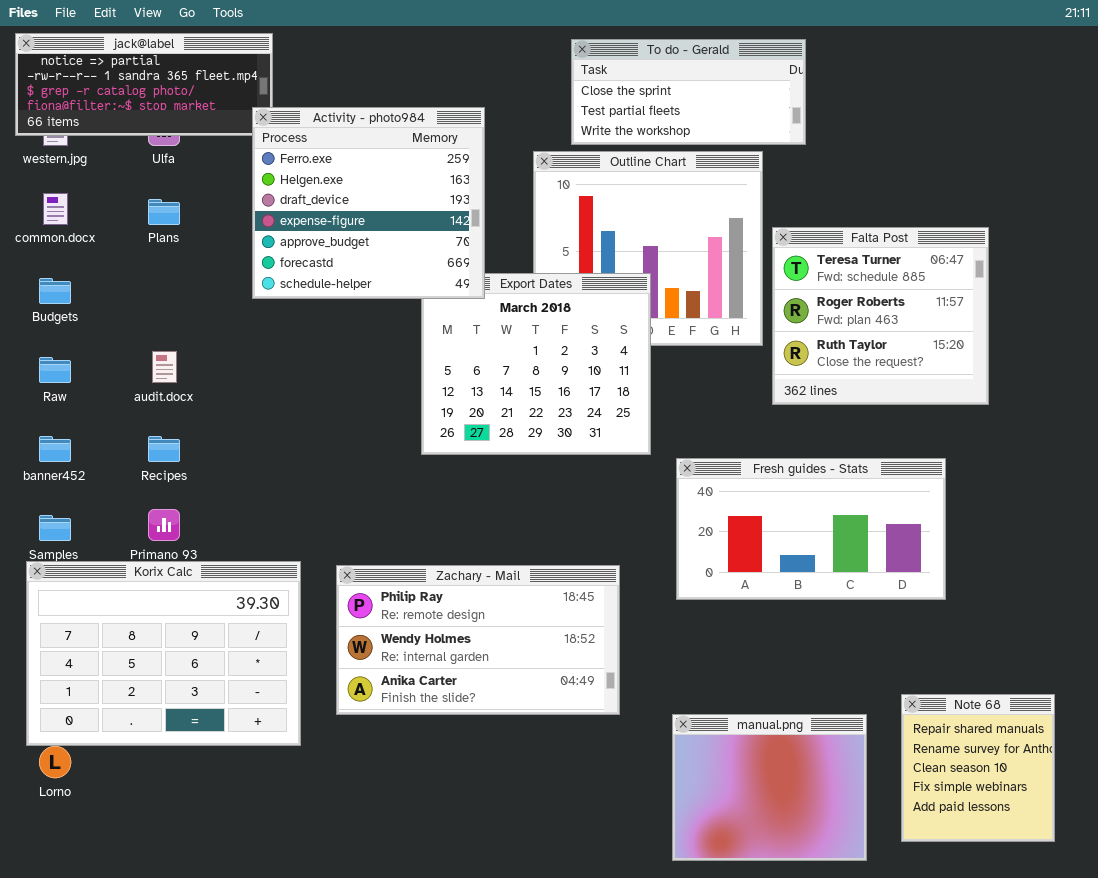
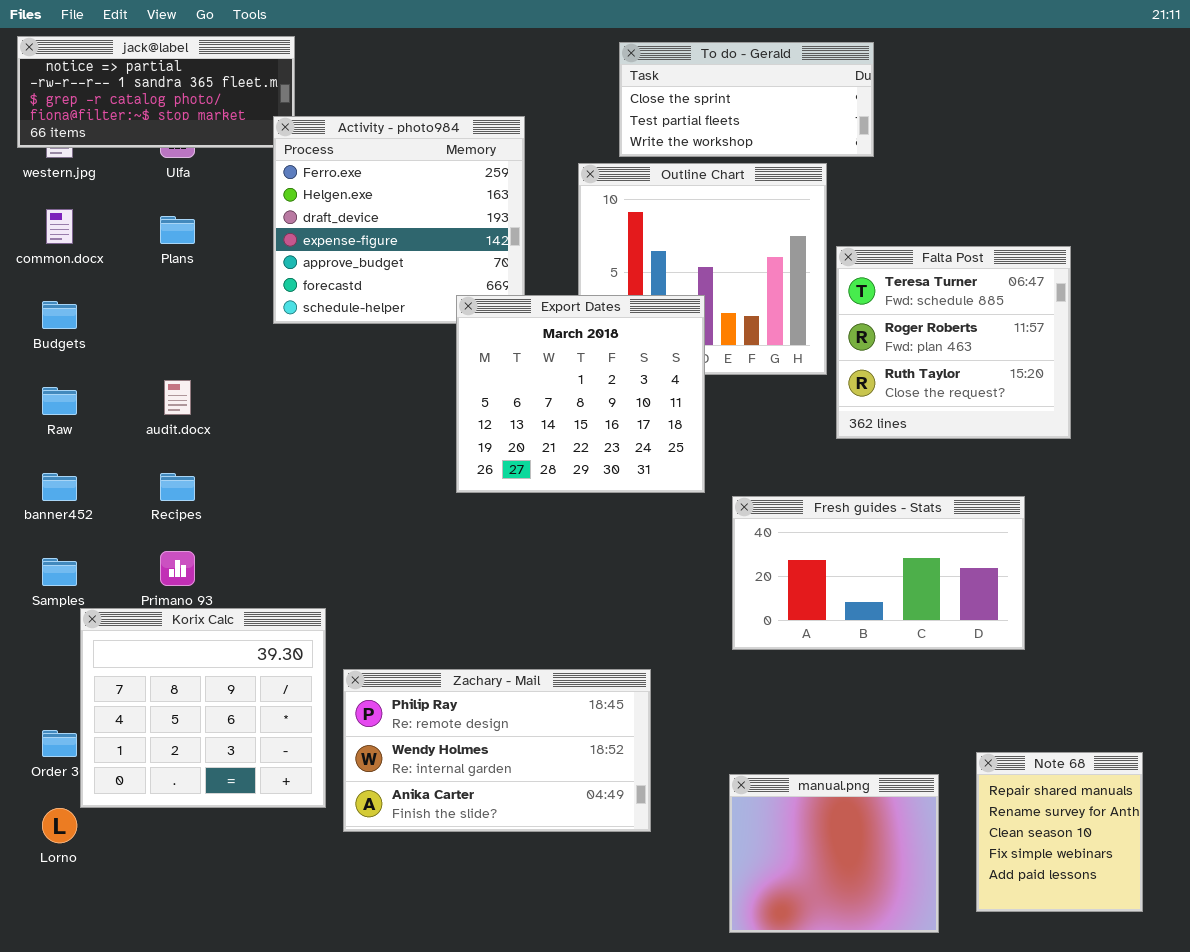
Export Dates: [421,273,651,455] -> [456,295,705,493], raised
Korix Calc: [26,561,301,746] -> [80,608,326,808], resized
Zachary - Mail: [336,565,620,715] -> [343,669,651,832], moved

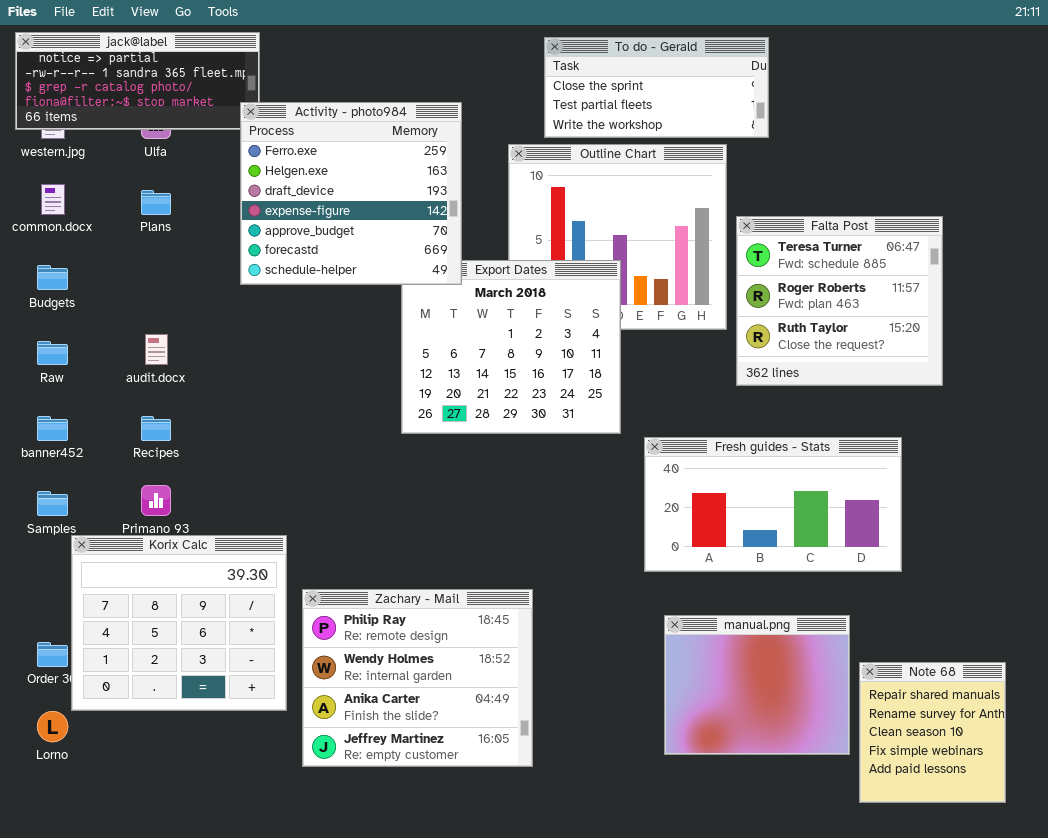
Activity - photo984: [273,116,525,324] -> [240,102,462,285], raised
Zachary - Mail: [343,669,651,832] -> [302,589,533,767], resized
manual.png: [729,774,939,933] -> [664,615,850,755], moved

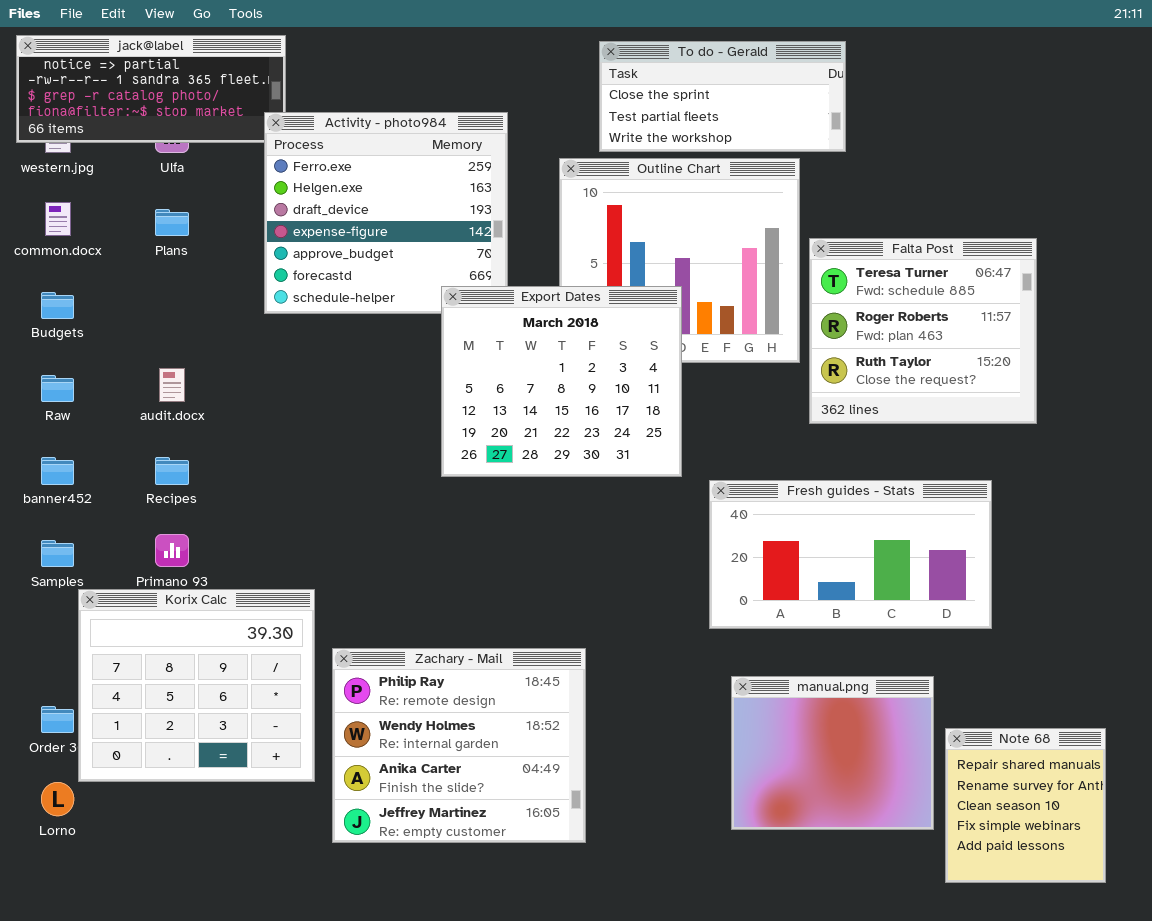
Export Dates: [401,260,621,434] -> [441,286,682,477], raised

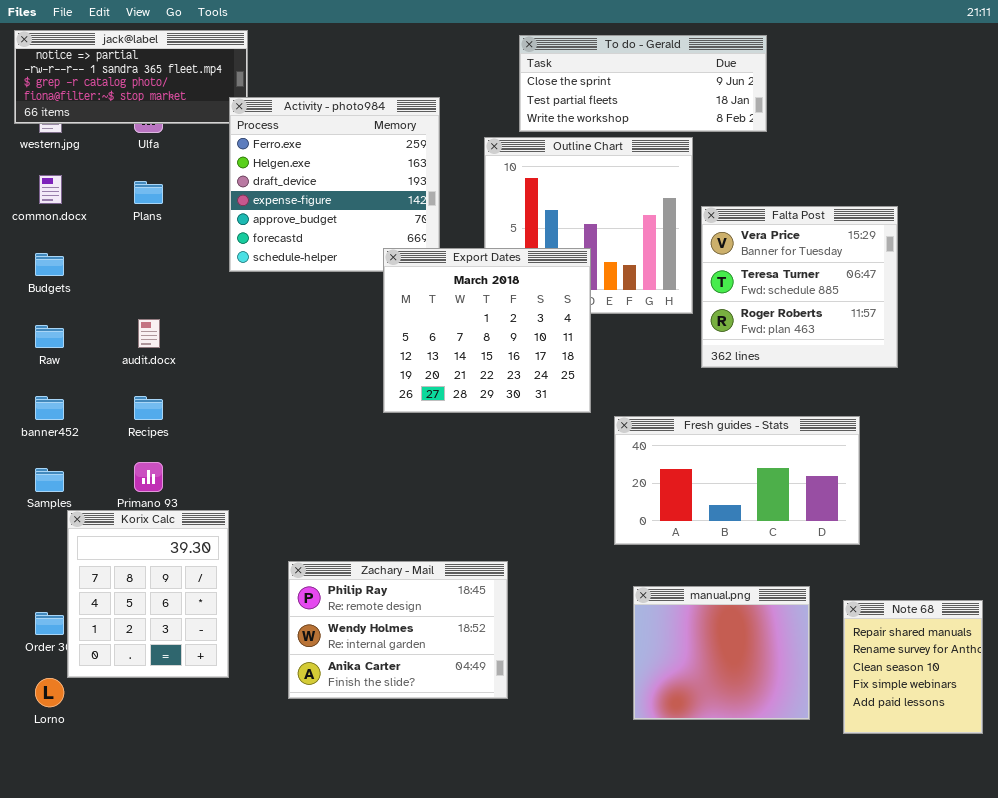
To do - Gerald: [599,41,846,152] -> [519,35,767,132], resized
Falta Post: [809,238,1037,424] -> [701,206,898,368], scrolled up 1 row
Korix Calc: [78,589,315,782] -> [67,510,229,678], resized
Zachary - Mail: [332,648,586,843] -> [288,561,508,699], resized
Note 68: [945,728,1106,883] -> [843,600,983,734], moved

